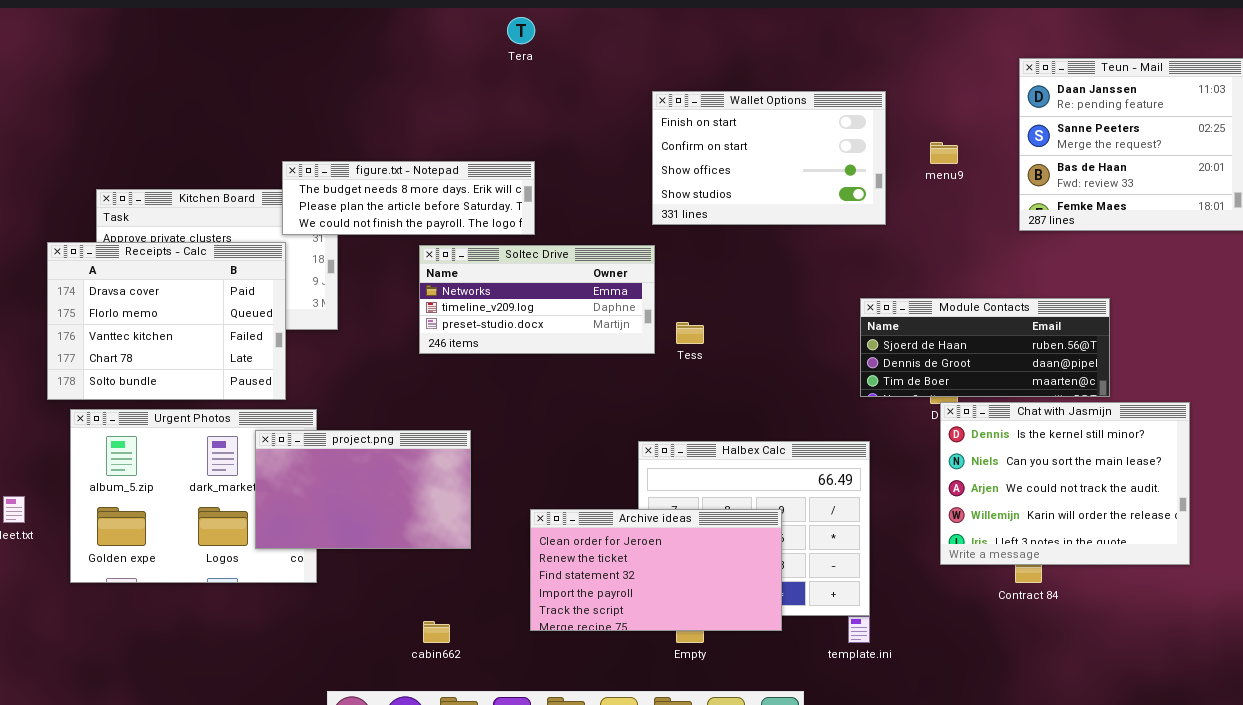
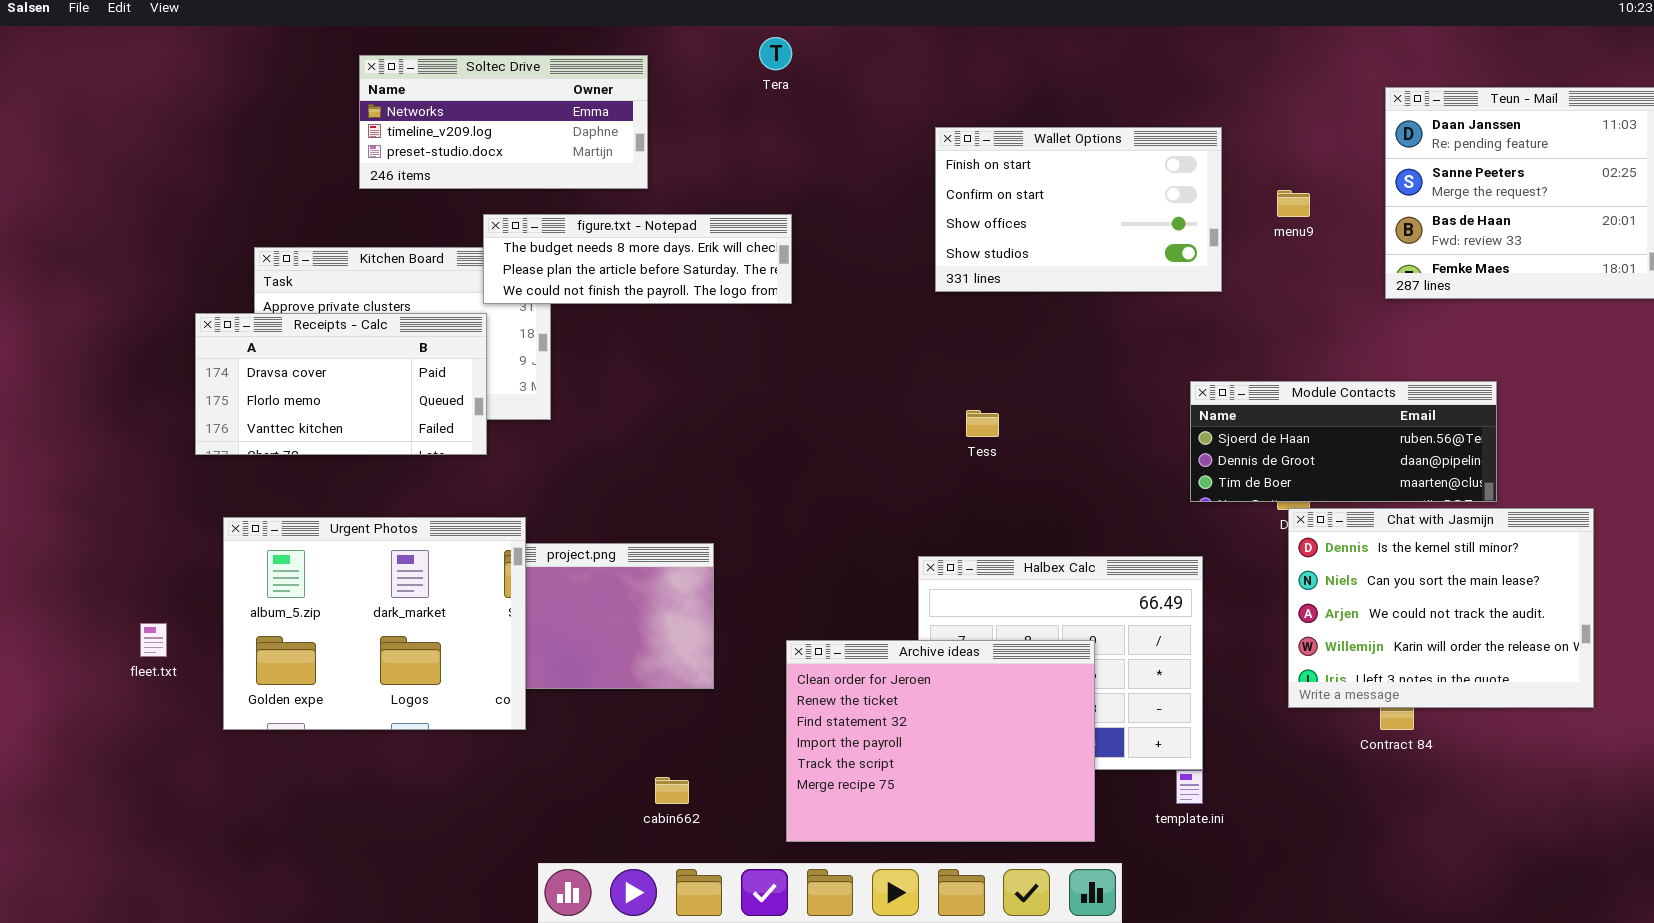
Receipts - Calc: [47,242,286,400] -> [195,313,487,455], resized
Soltec Drive: [419,245,655,354] -> [359,55,648,189], moved
Urgent Photos: [70,409,317,583] -> [223,517,526,730], raised
Archive ideas: [530,509,782,631] -> [786,640,1095,842], resized

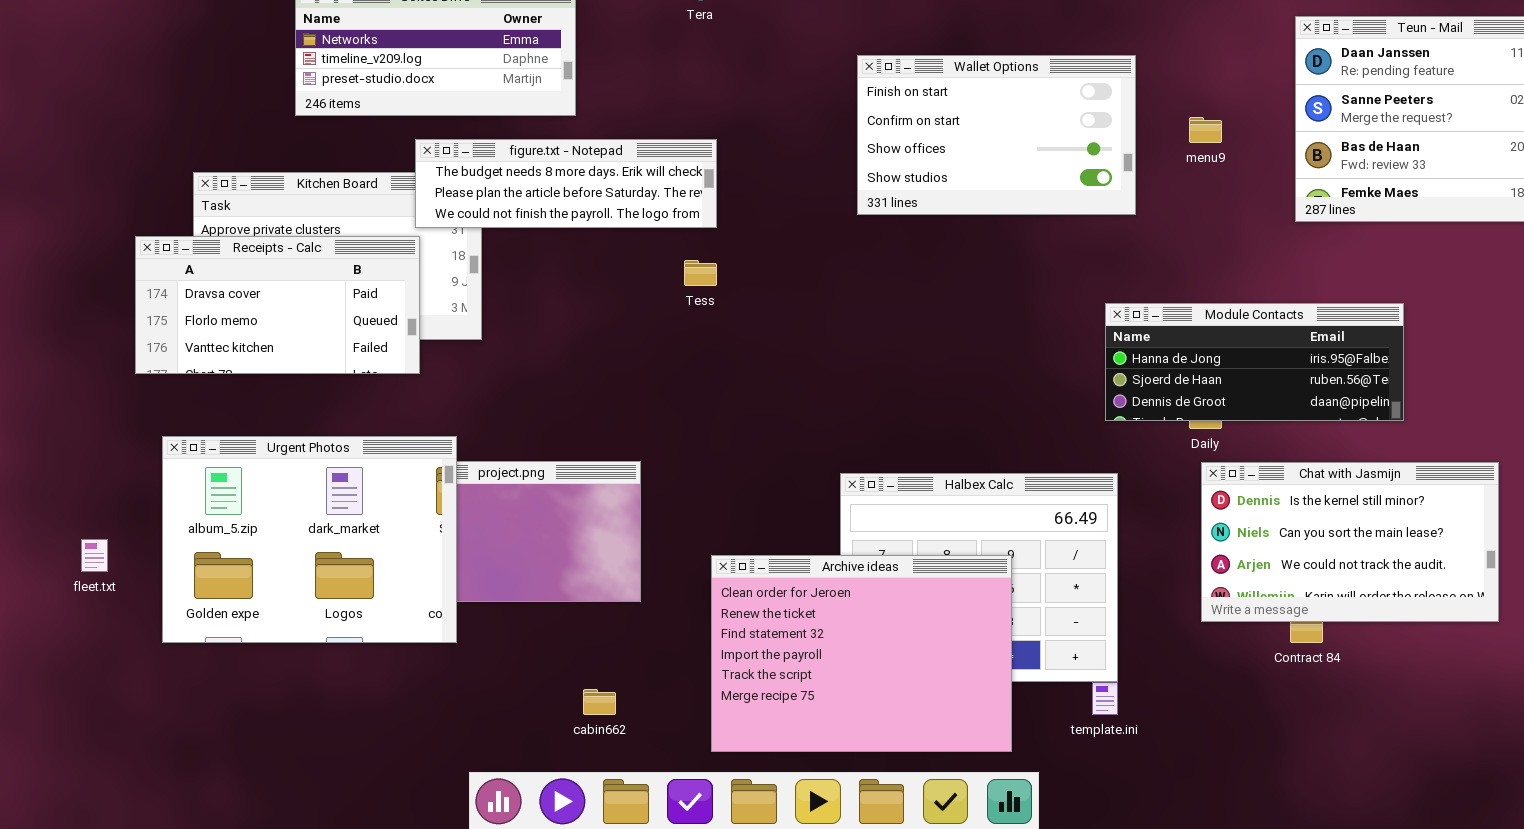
Module Contacts: [1190,381,1497,502] -> [1105,303,1404,421], scrolled up 1 row
Tess: [966,410,999,437] -> [684,260,717,286], moved
Chat with Jasmijn: [1288,508,1594,708] -> [1201,462,1499,622], resized

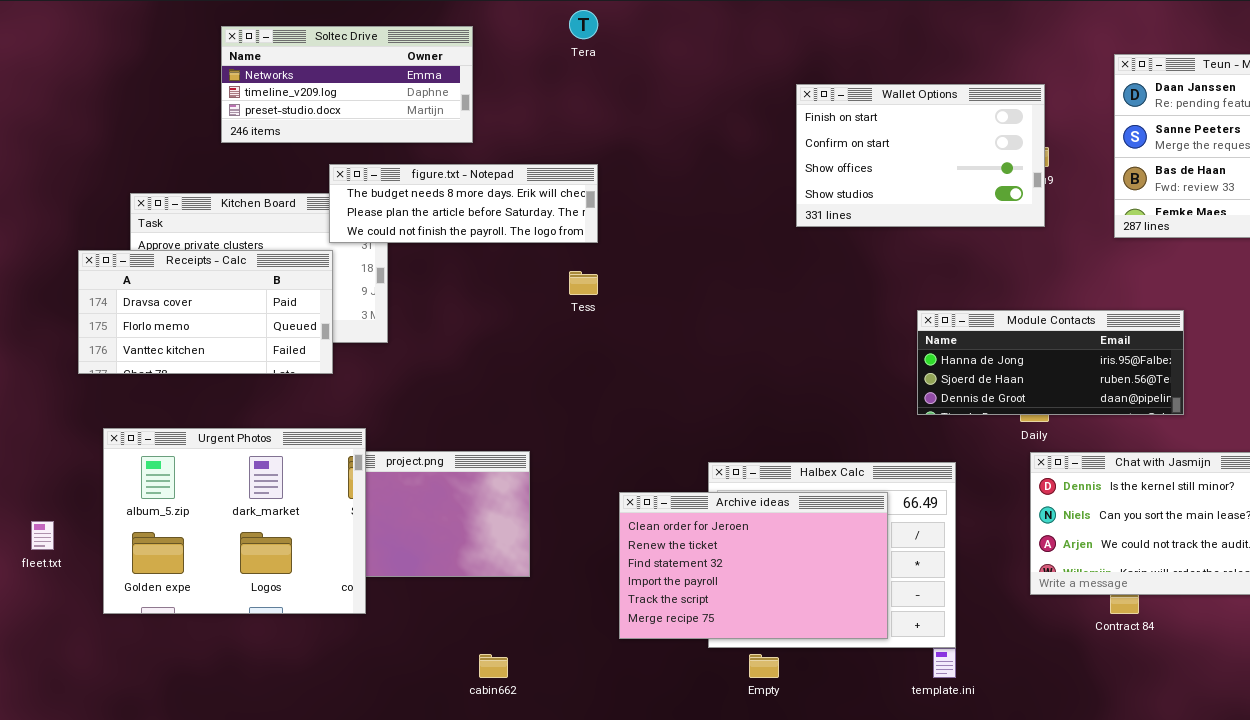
Wallet Options: [857,55,1136,215] -> [796,84,1045,227], moved
Module Contacts: [1105,303,1404,421] -> [917,310,1184,415], moved
Archive ideas: [711,555,1012,752] -> [619,492,888,639], moved, resized

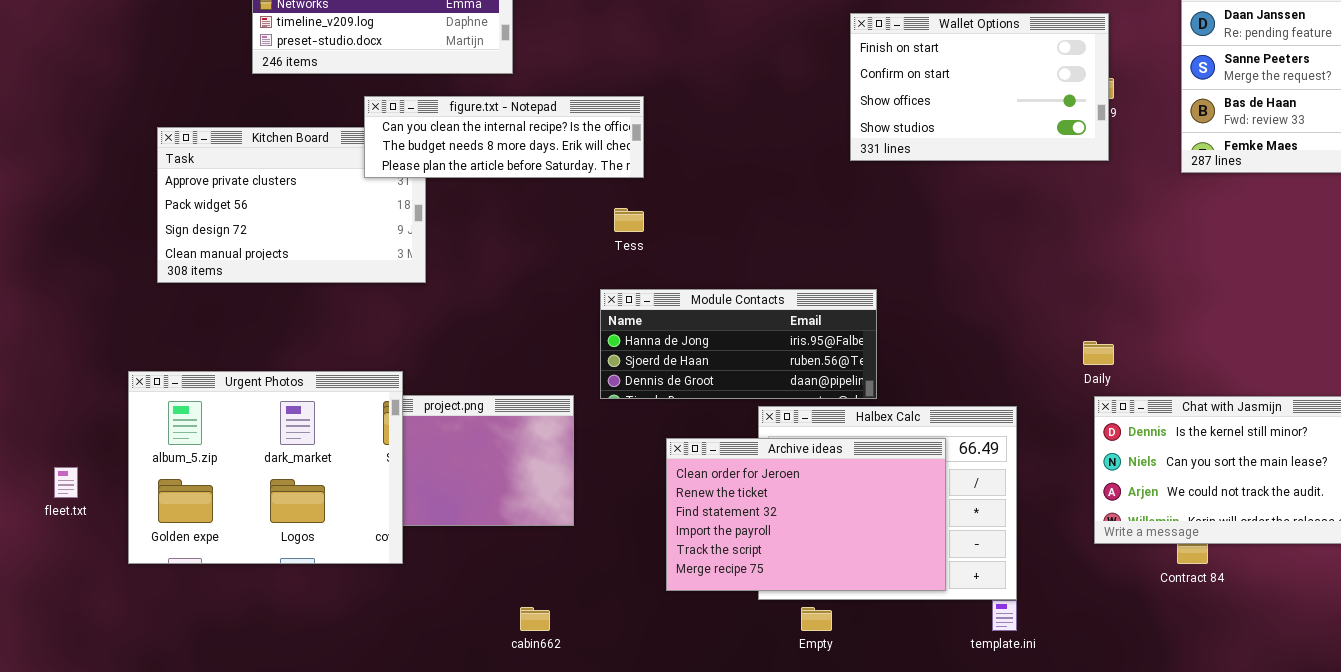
figure.txt - Notepad: [329,164,598,243] -> [364,96,644,178], scrolled up 1 row
Receipts - Calc: [78,250,333,374] -> none, closed
Module Contacts: [917,310,1184,415] -> [600,289,877,399], moved

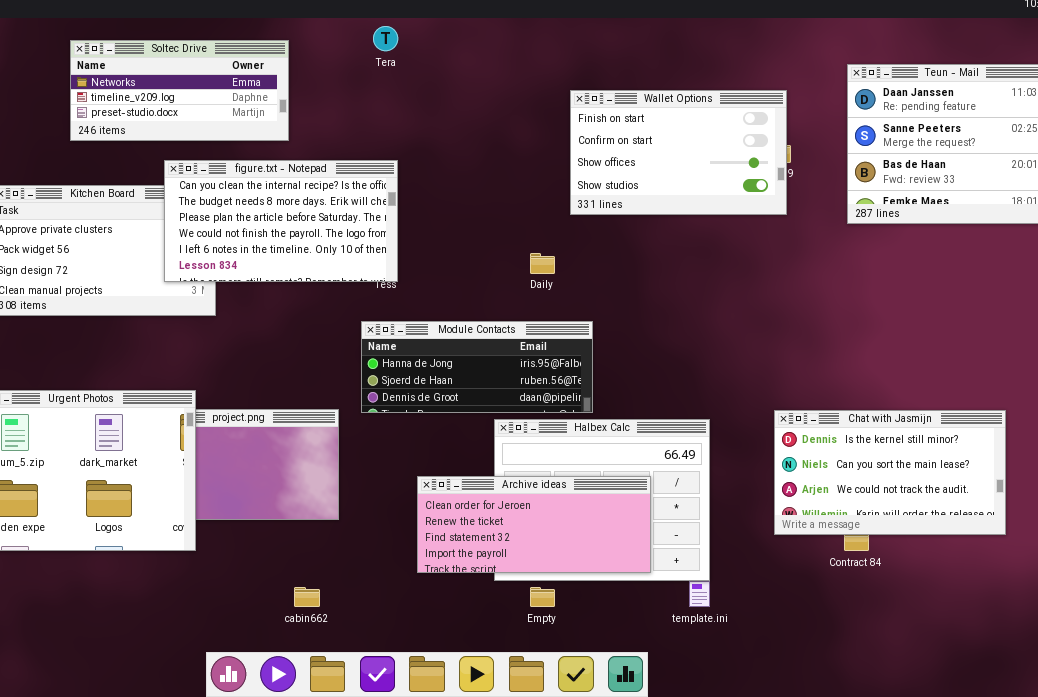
figure.txt - Notepad: [364,96,644,178] -> [164,160,398,282], resized
Daily: [1083,341,1114,365] -> [530,253,555,274], moved
Archive ideas: [666,438,946,591] -> [417,476,651,573], resized

